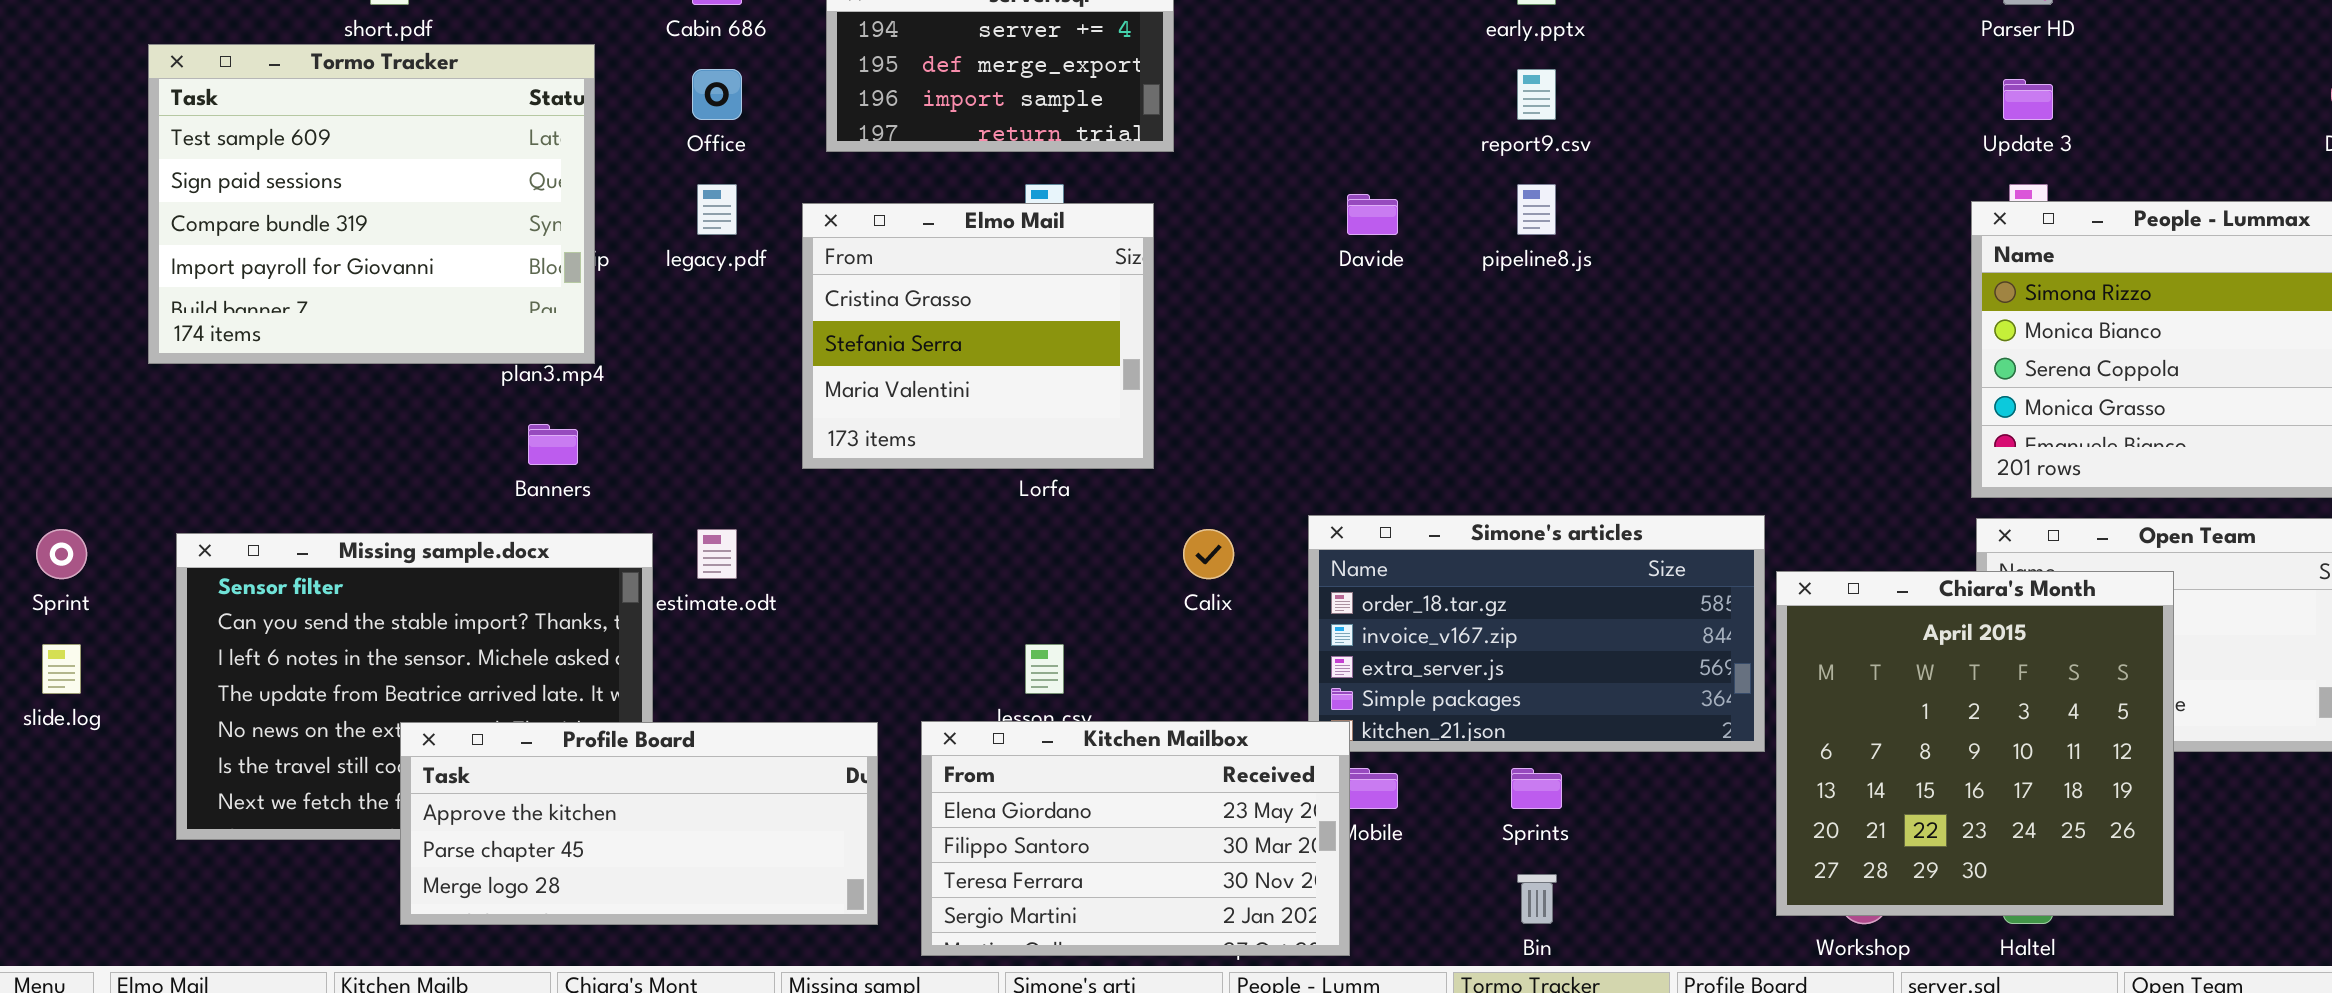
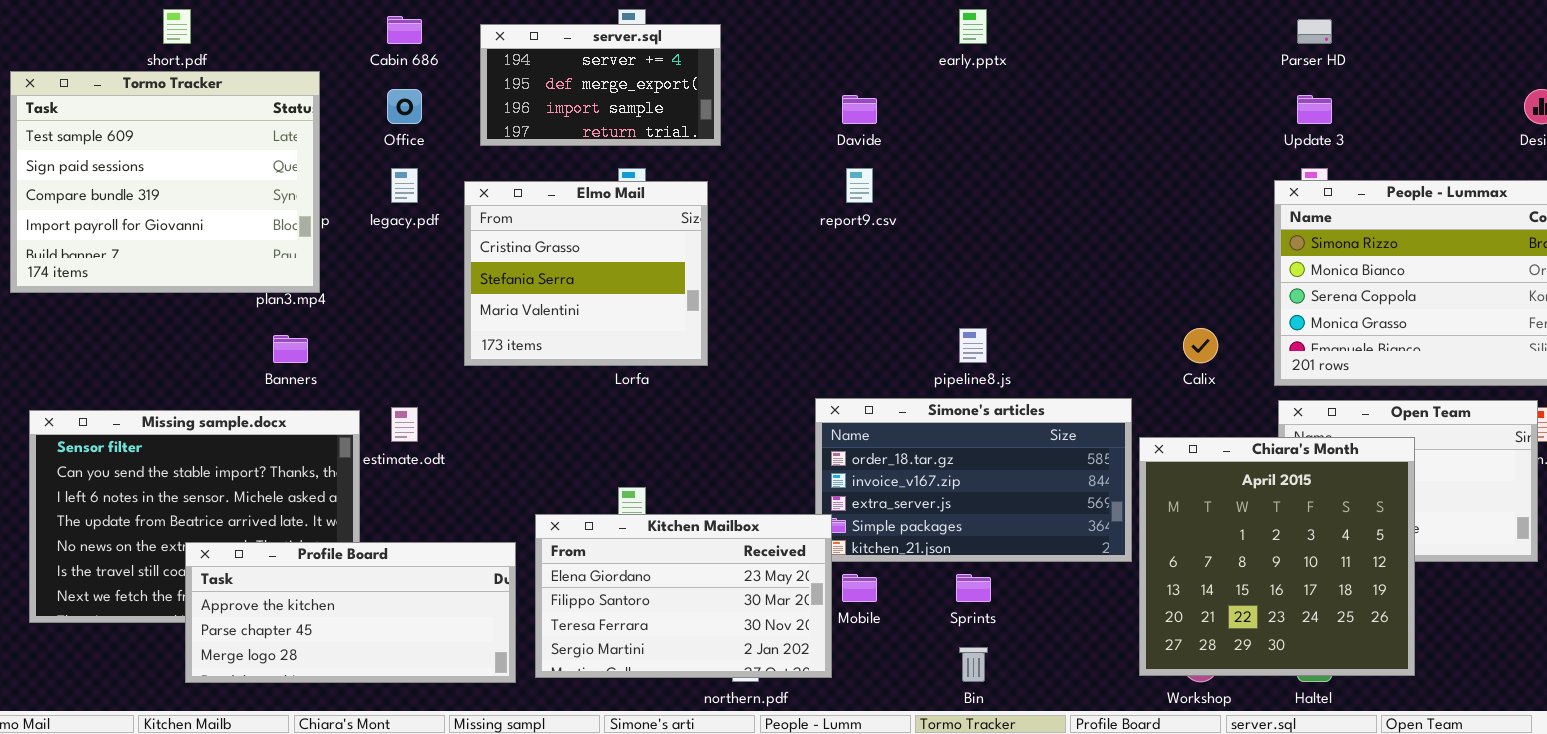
report9.csv: [1517,69,1556,120] -> [846,168,873,203], moved
pipeline8.js: [1517,184,1556,235] -> [959,328,987,363], moved
Davide: [1347,194,1398,235] -> [842,95,877,124], moved
Calix: [1183,529,1234,579] -> [1183,328,1218,363], moved
Kitchen Mailbox: [921,721,1350,956] -> [535,514,832,678], moved

